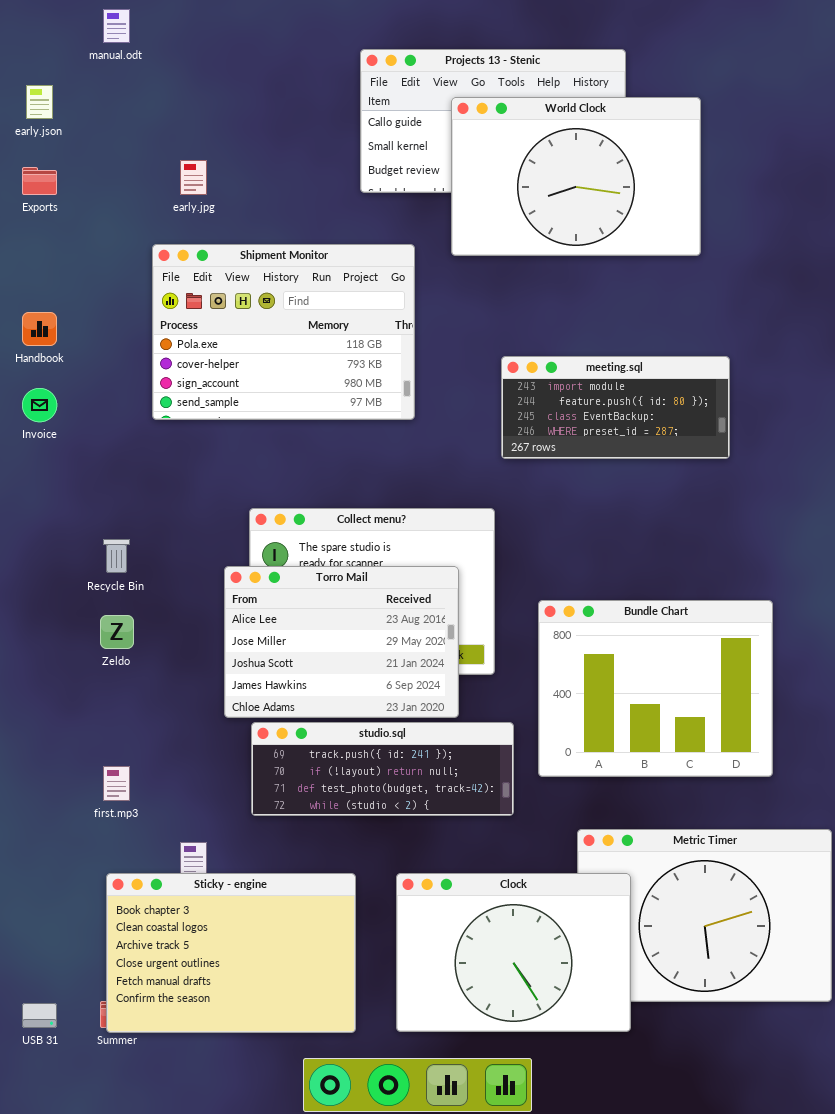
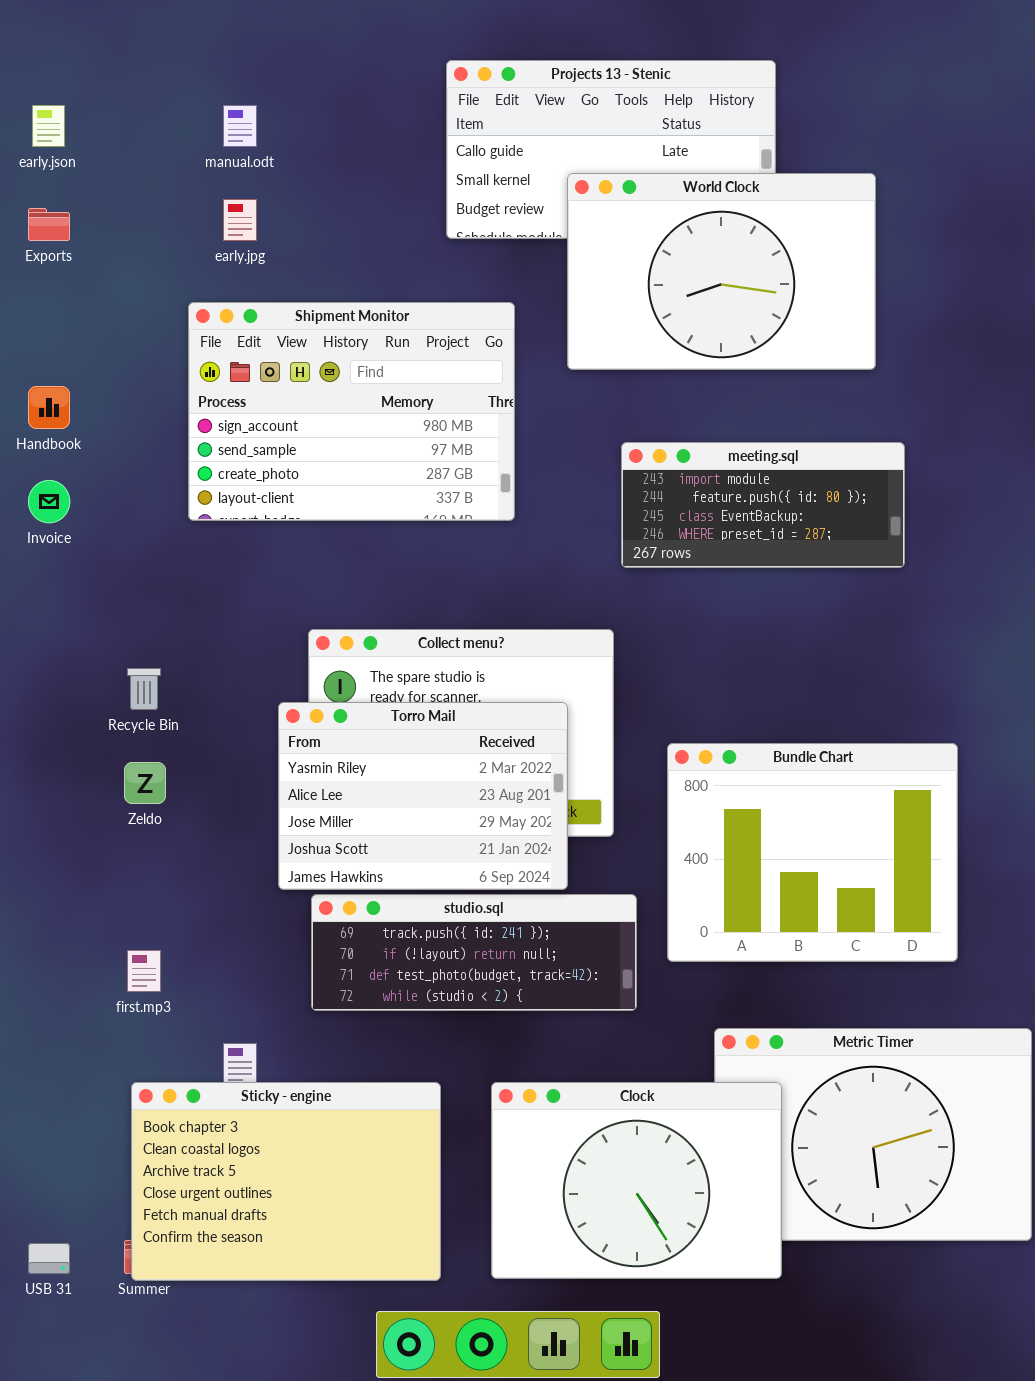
manual.odt: [103,9,130,43] -> [223,105,257,147], moved
World Clock: [451,97,701,256] -> [567,173,876,370], moved
Shipment Monitor: [152,244,415,420] -> [188,302,515,521], scrolled down 2 rows
Torro Mail: [224,566,459,718] -> [278,702,568,890], scrolled up 1 row

